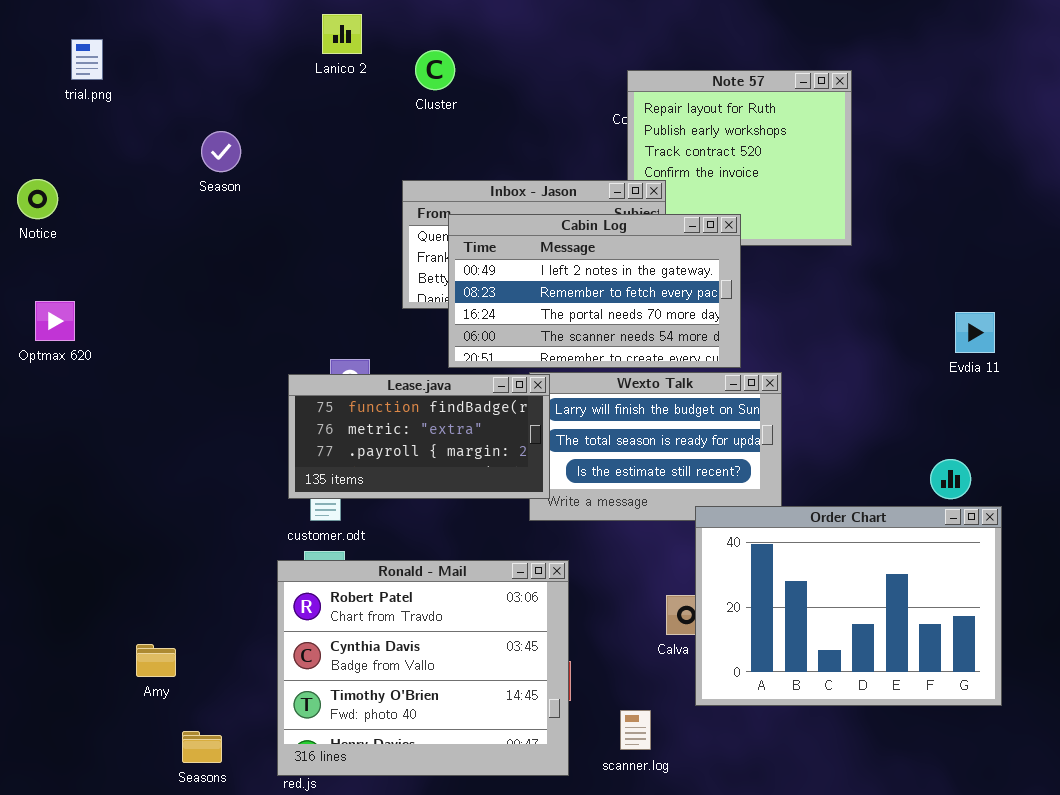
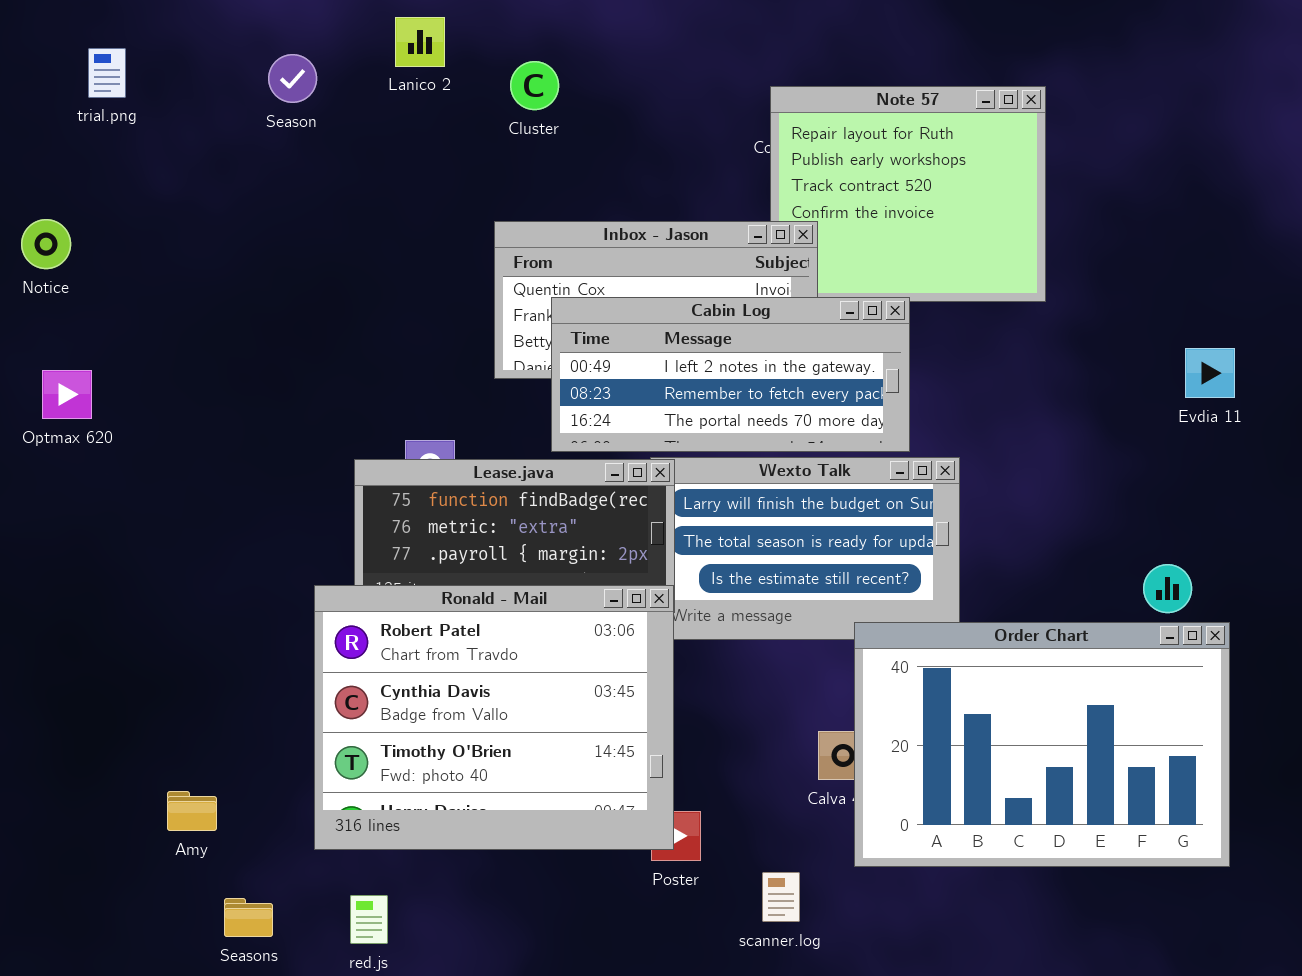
Season: [201,131,241,172] -> [268,54,317,103], moved
Cabin Log: [448,214,741,368] -> [551,297,910,452], resized
Evdia 11: [955,312,995,353] -> [1185,348,1235,398], moved
Ronald - Mail: [277,560,569,776] -> [314,585,674,850], moved

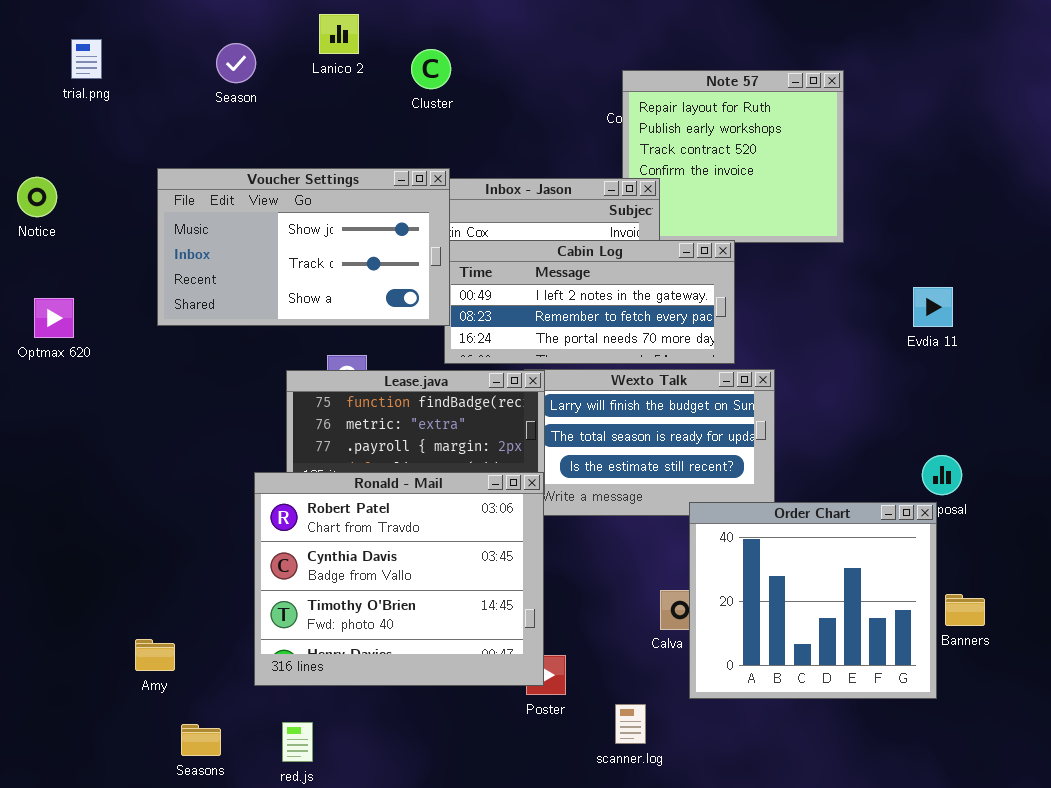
Voucher Settings: none -> [157,168,450,326], opened
Evdia 11: [1185,348,1235,398] -> [913,287,953,327], moved
Order Chart: [854,622,1230,867] -> [689,502,937,699], resized

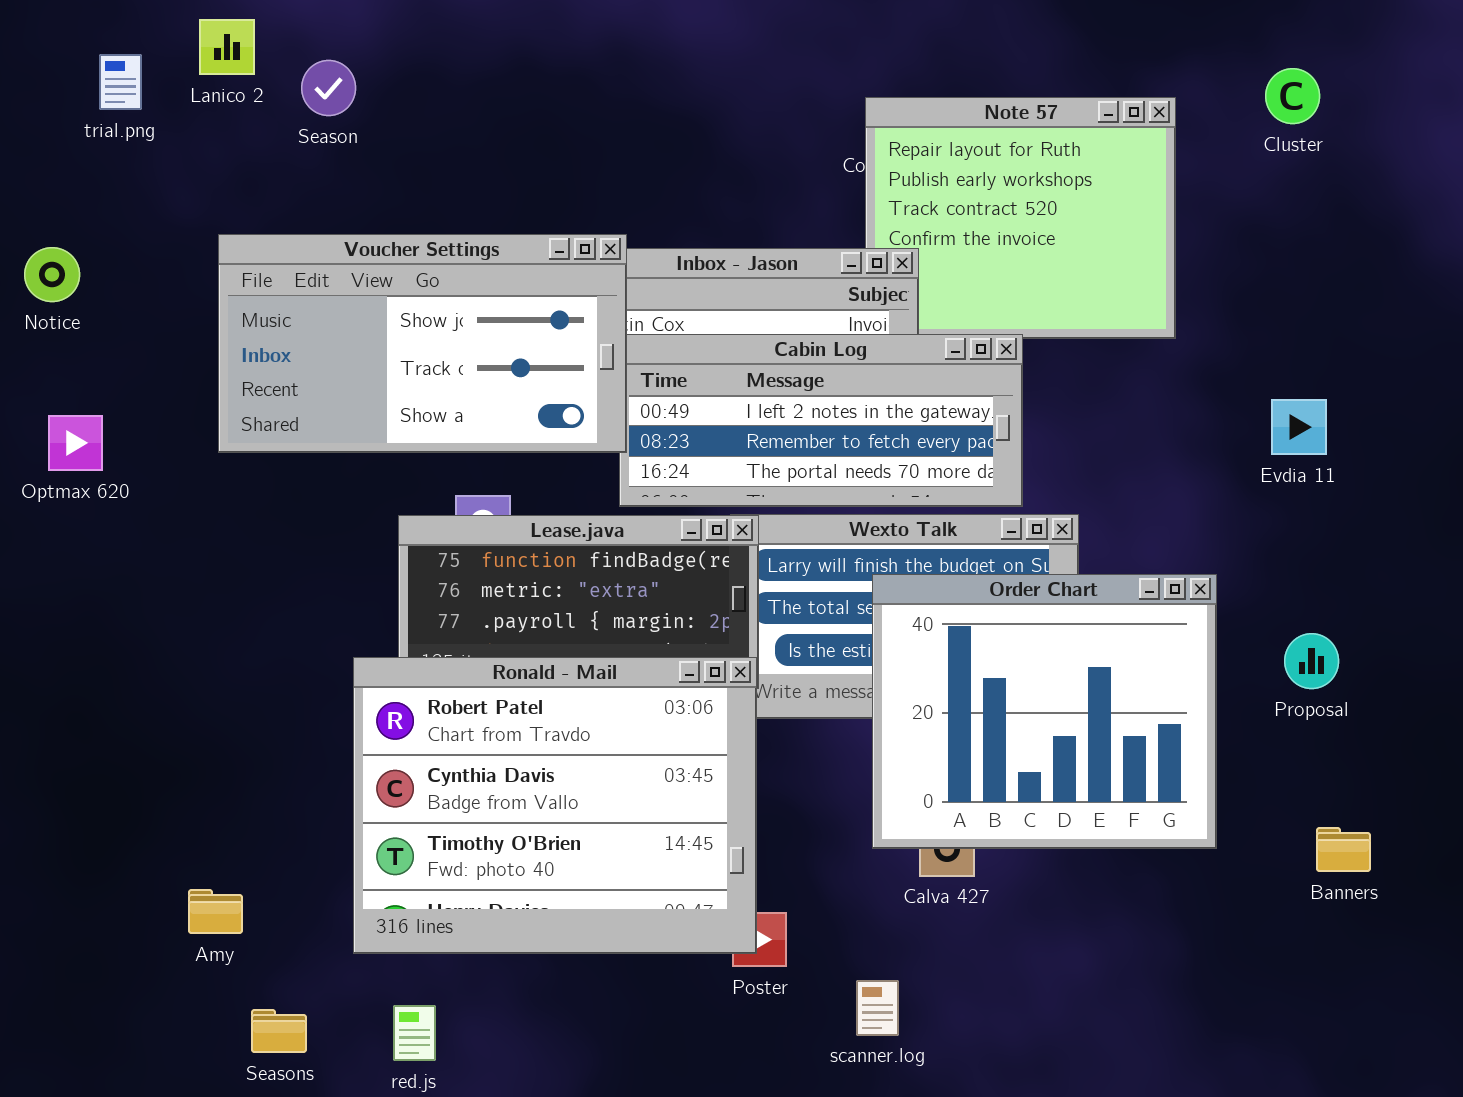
Lanico 2: [319,14,359,54] -> [199,19,255,75], moved
Cluster: [411,49,451,89] -> [1265,68,1320,124], moved
Order Chart: [689,502,937,699] -> [872,574,1217,849], moved

